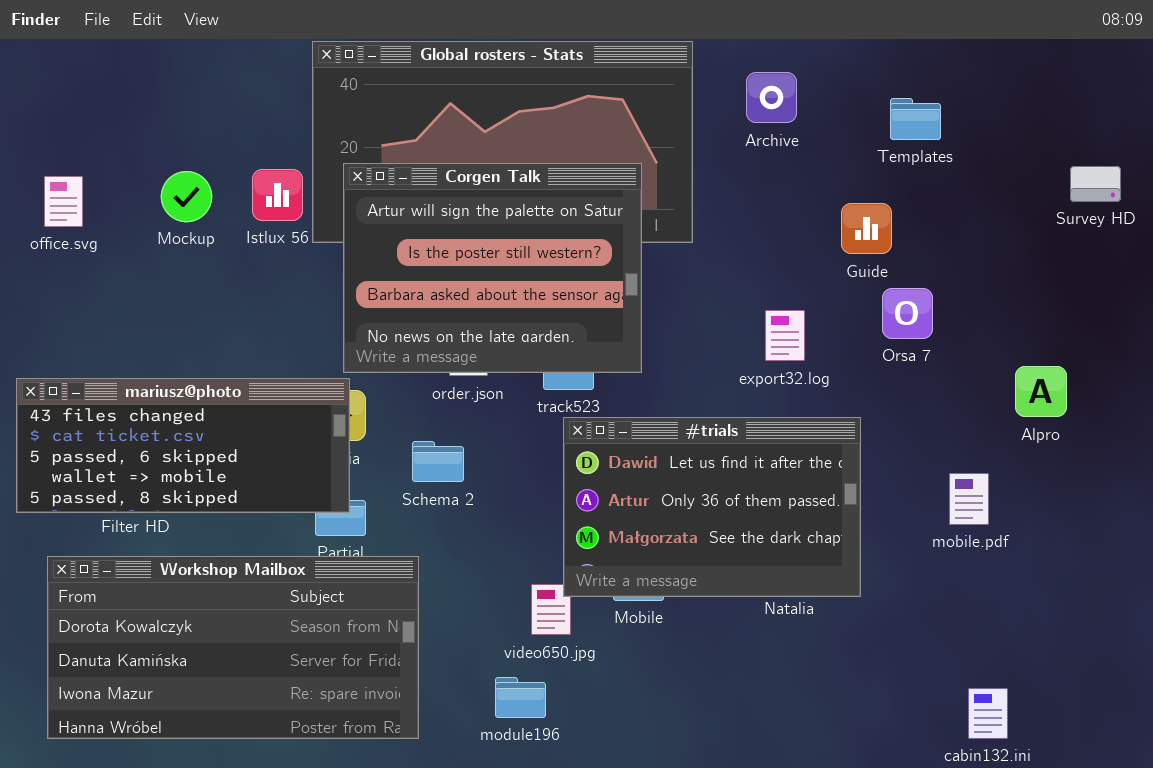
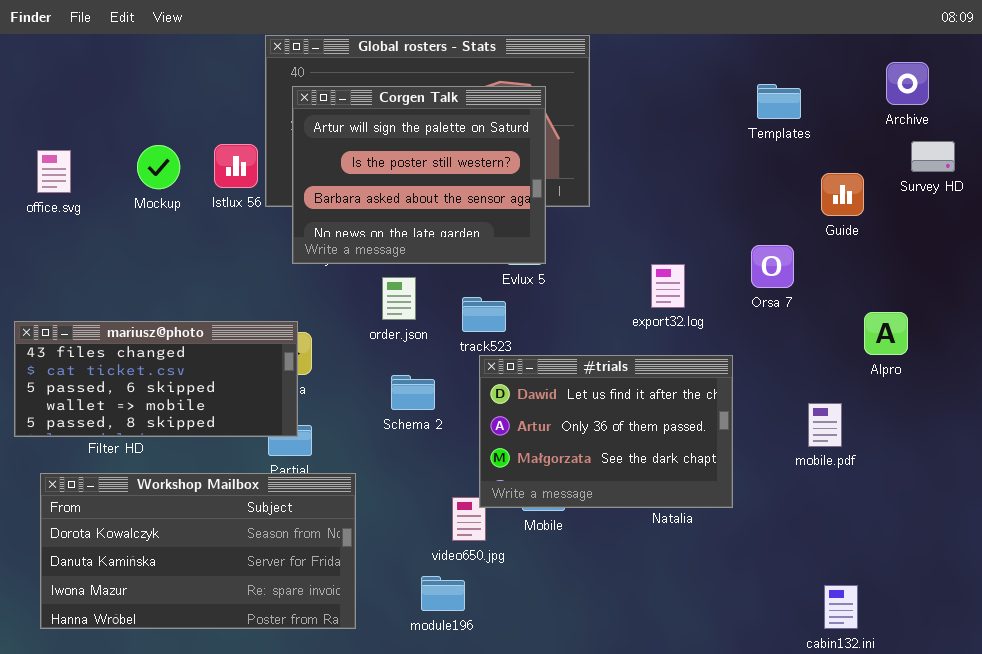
Archive: [746,72,797,123] -> [886,62,929,105], moved
Corgen Talk: [343,163,642,373] -> [292,86,546,264], moved
Guide: [841,203,892,254] -> [821,173,864,216], moved
Schema 2: [412,441,464,482] -> [391,375,435,410], moved

